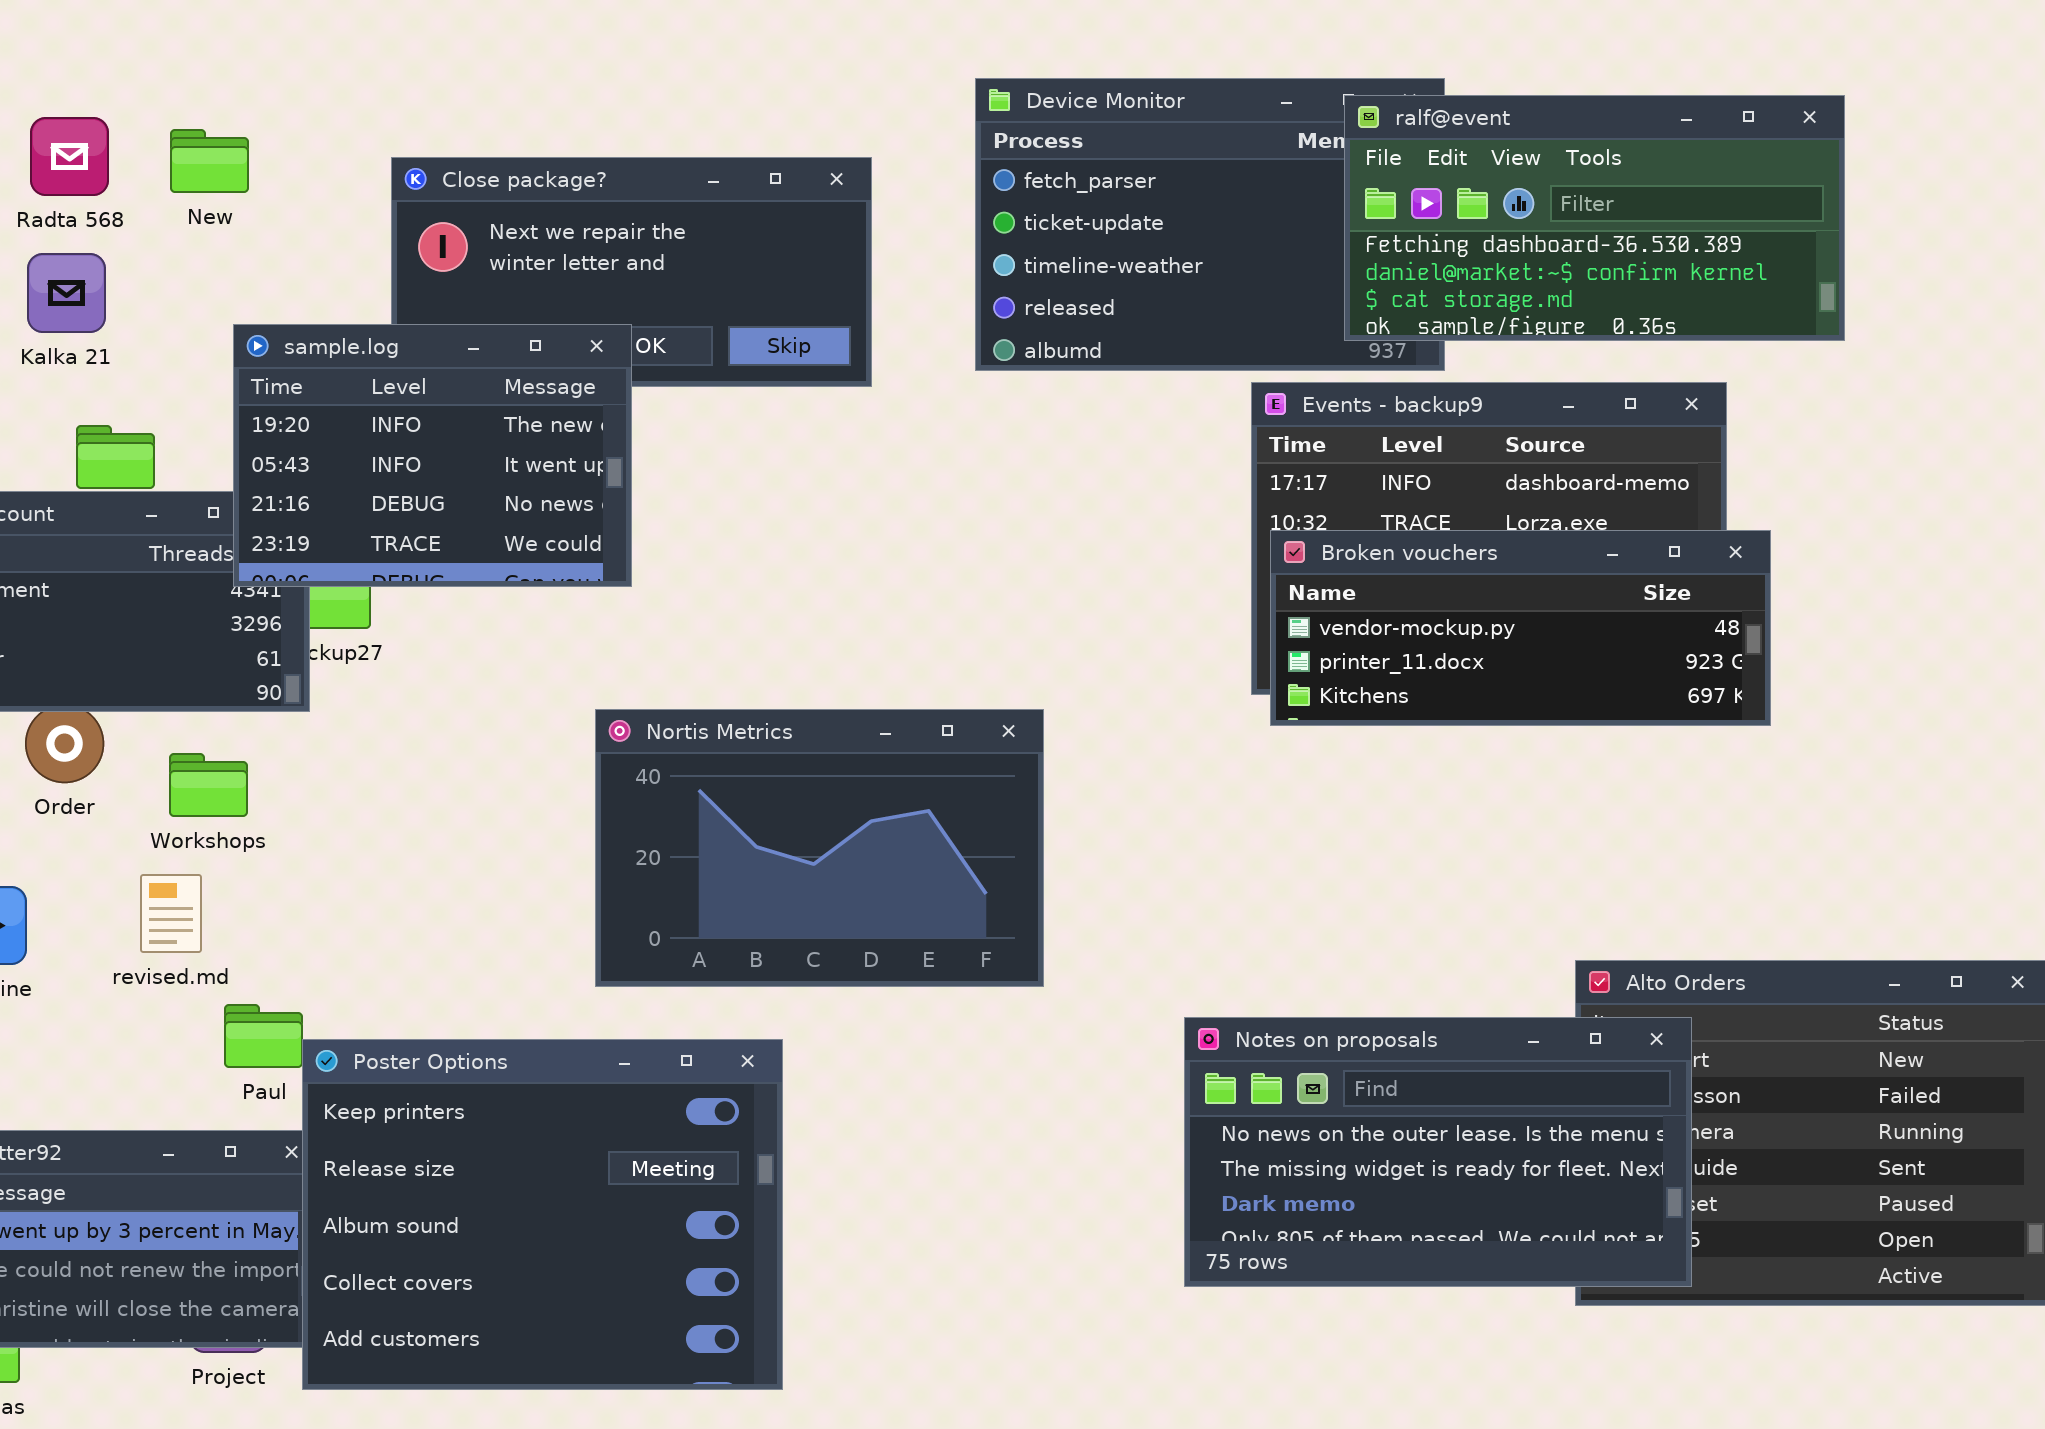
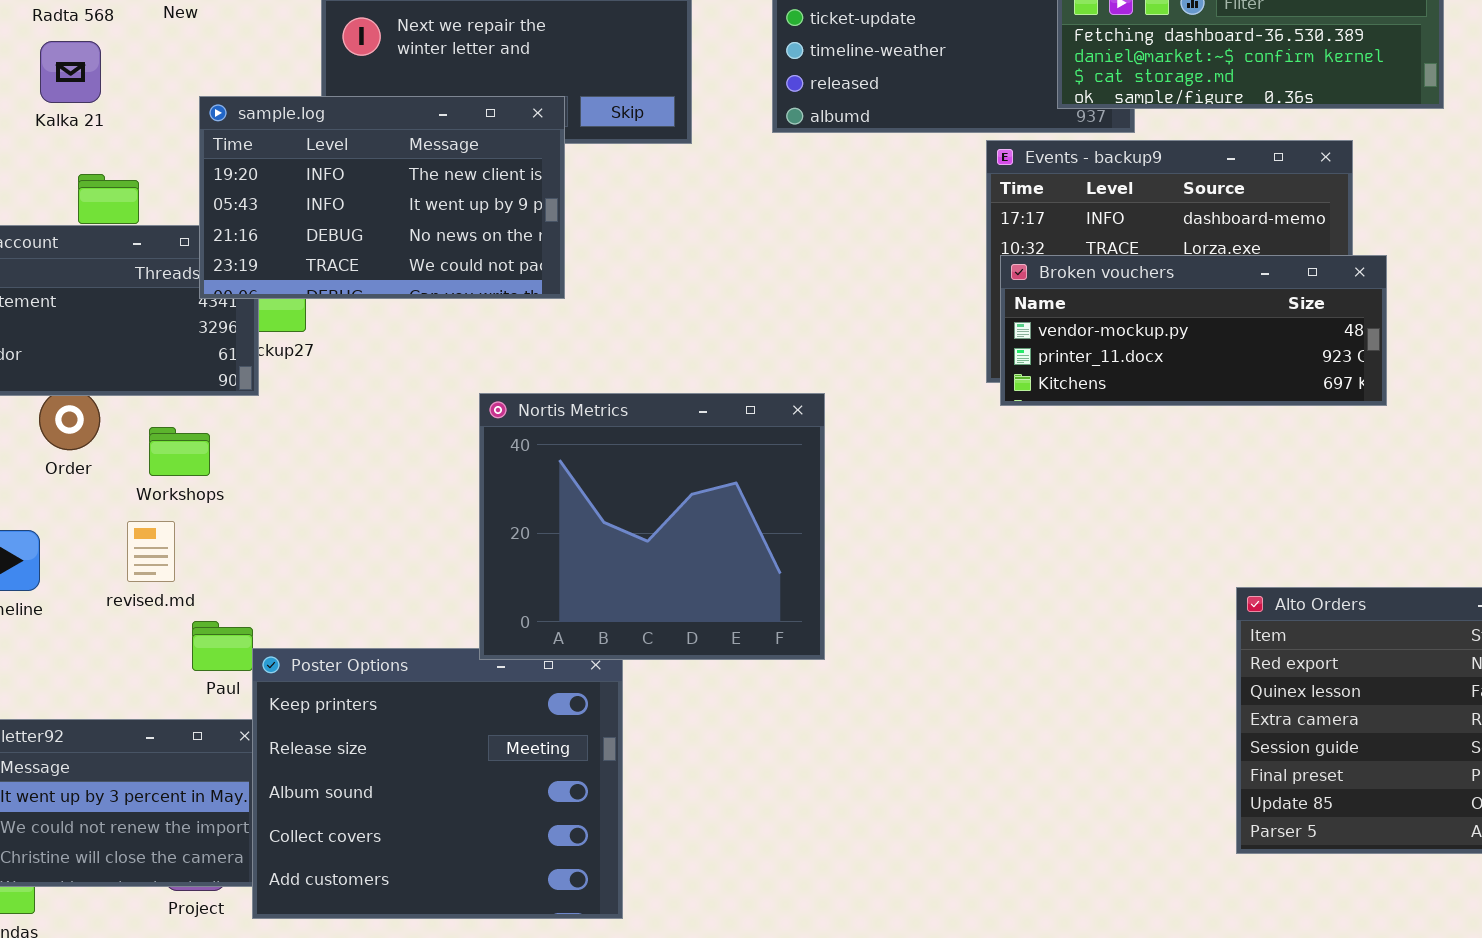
sample.log: [233,324,632,587] -> [199,96,565,299], resized
Nortis Metrics: [595,709,1044,987] -> [479,393,825,660], resized
Notes on proposals: [1184,1017,1692,1287] -> none, closed

